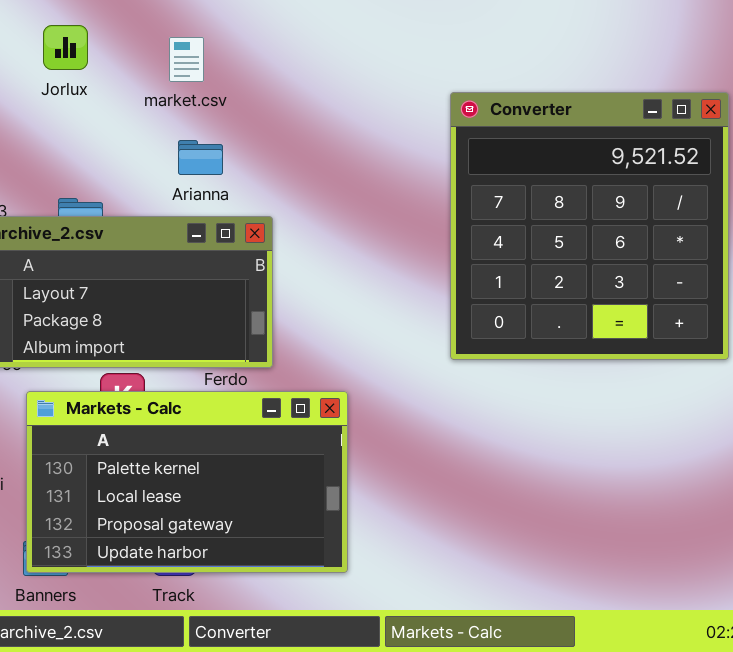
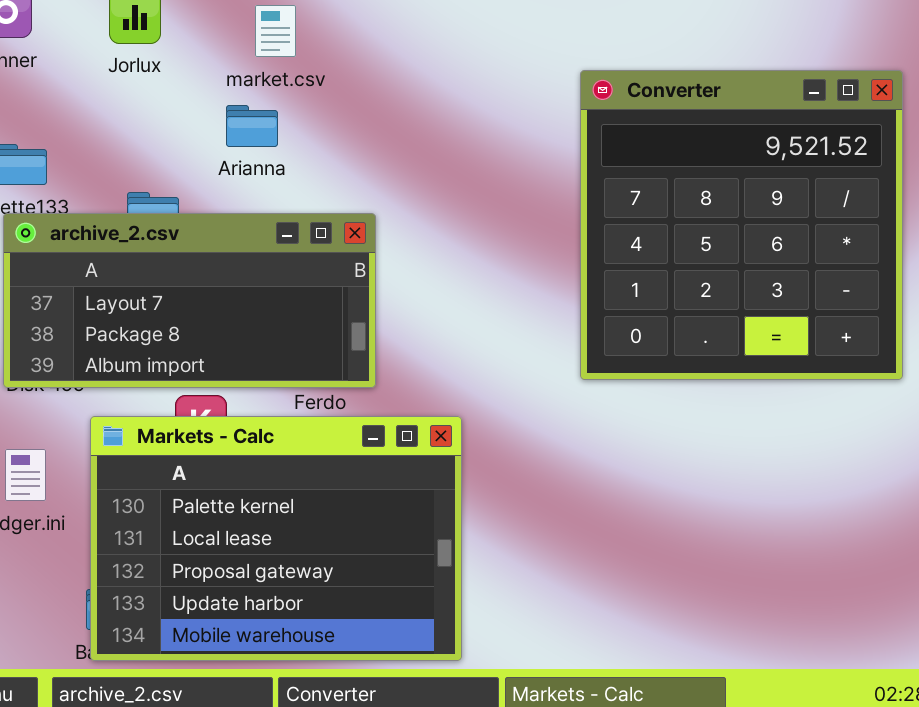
Arianna: [178,140,223,175] -> [226,105,278,147], moved
Markets - Calc: [26,391,348,573] -> [90,416,462,661], resized

